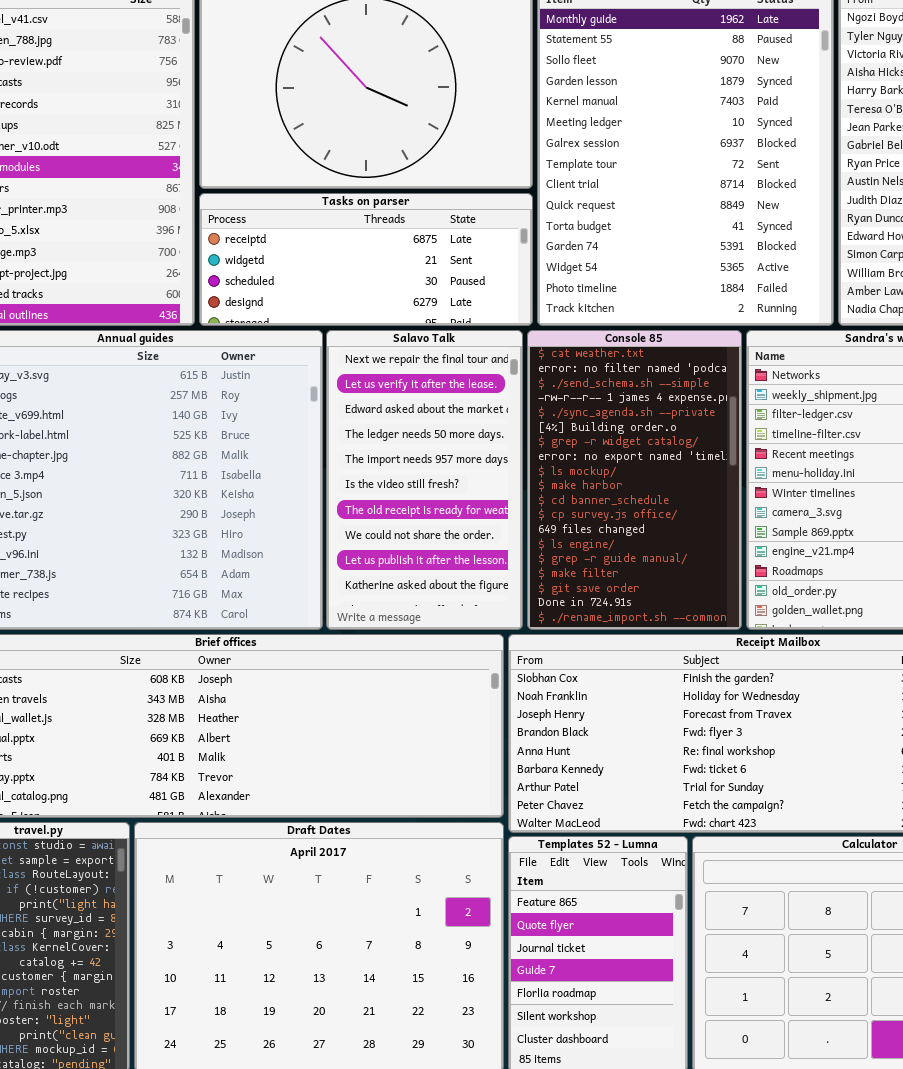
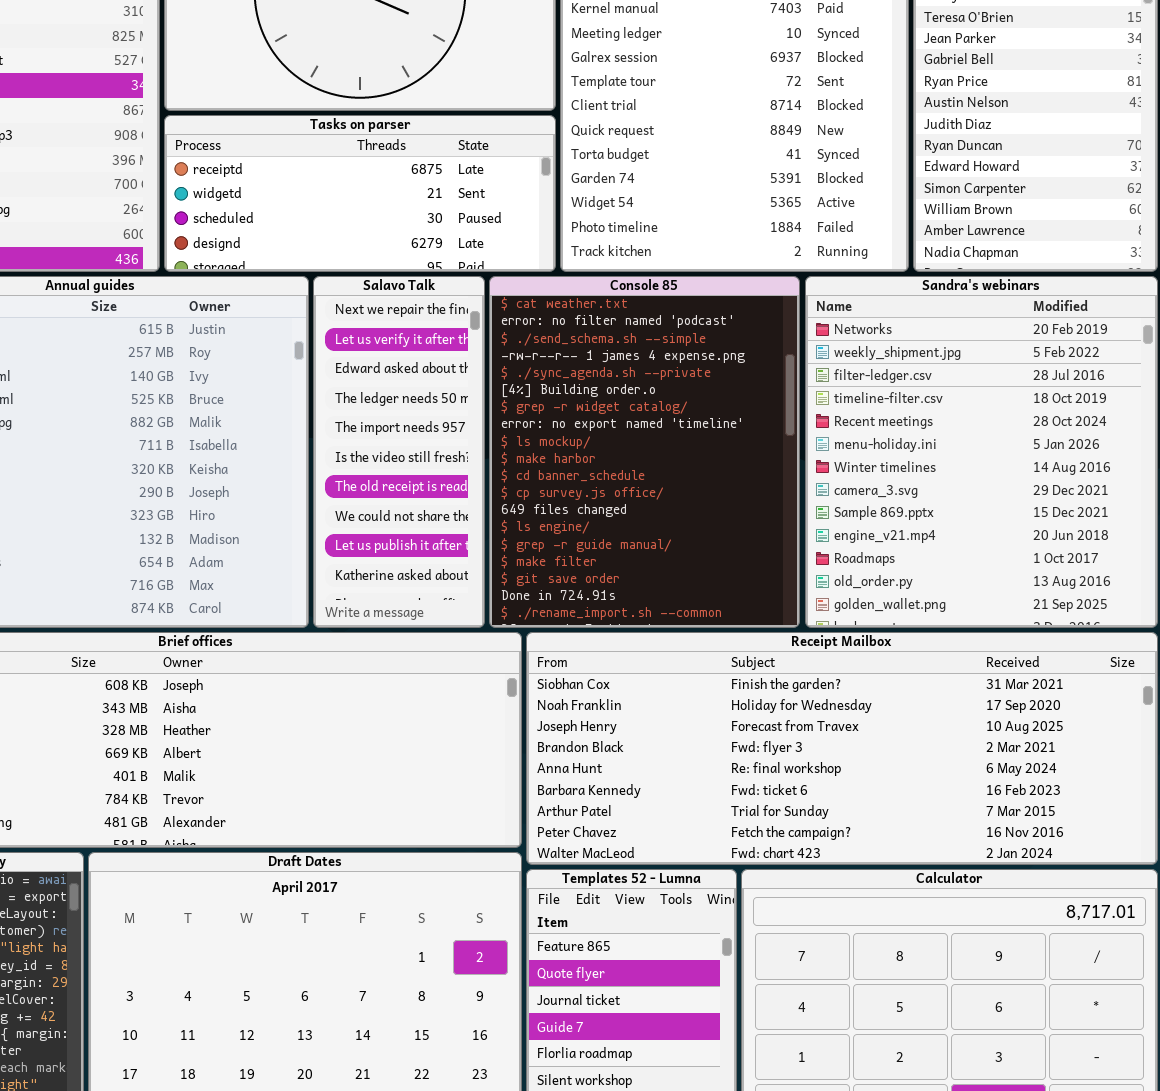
Salavo Talk: [326,330,523,630] -> [313,276,485,628], resized
Console 85: [527,330,742,630] -> [489,276,800,628], resized

